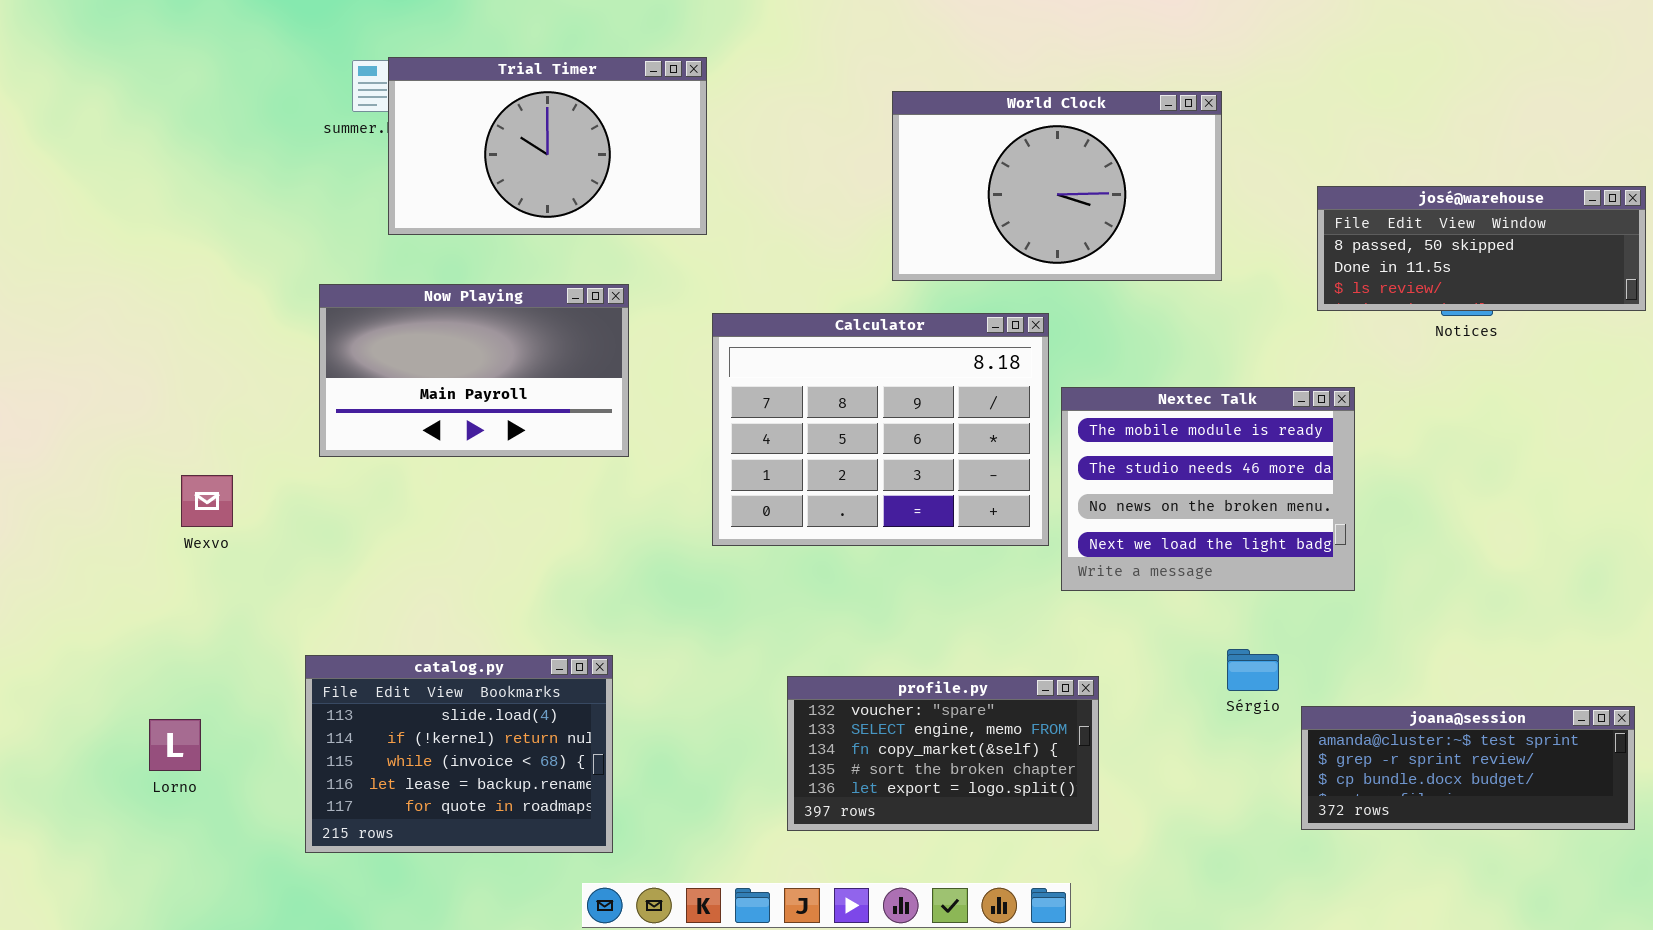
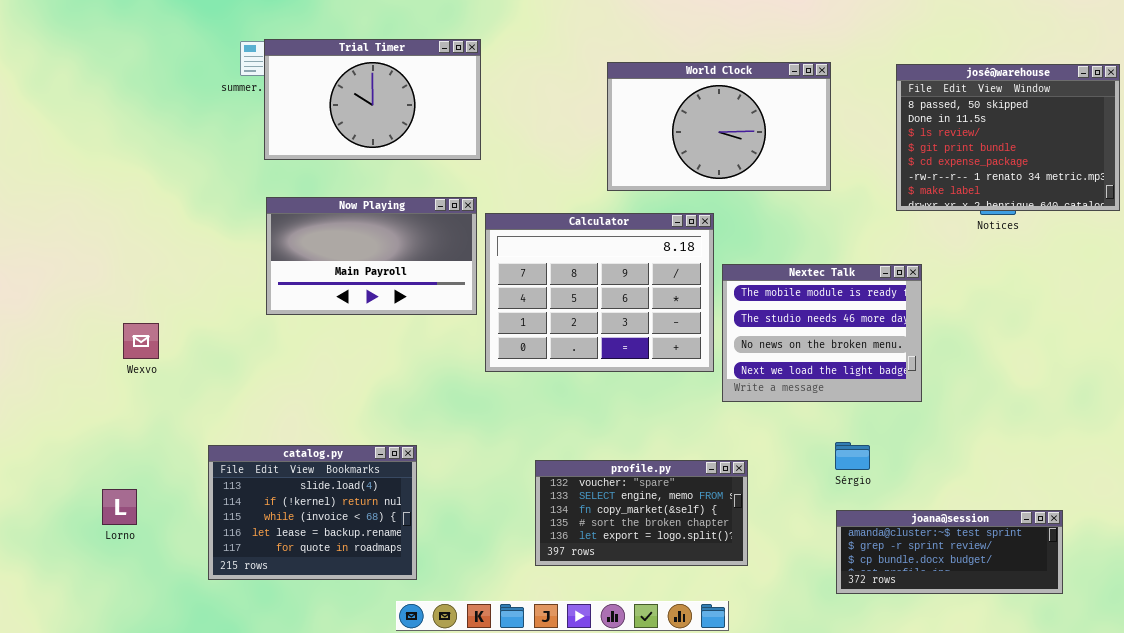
josé@warehouse: [1317,186,1646,311] -> [896,64,1120,211], resized
Now Playing: [319,284,629,457] -> [266,197,477,315], moved
joana@session: [1301,706,1635,830] -> [836,510,1063,594], moved

